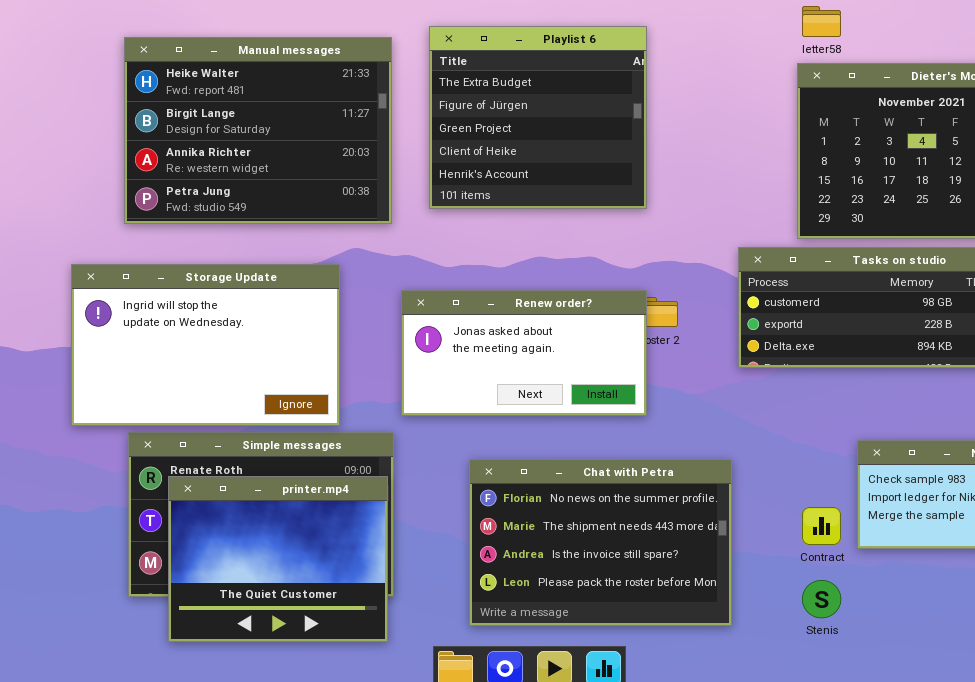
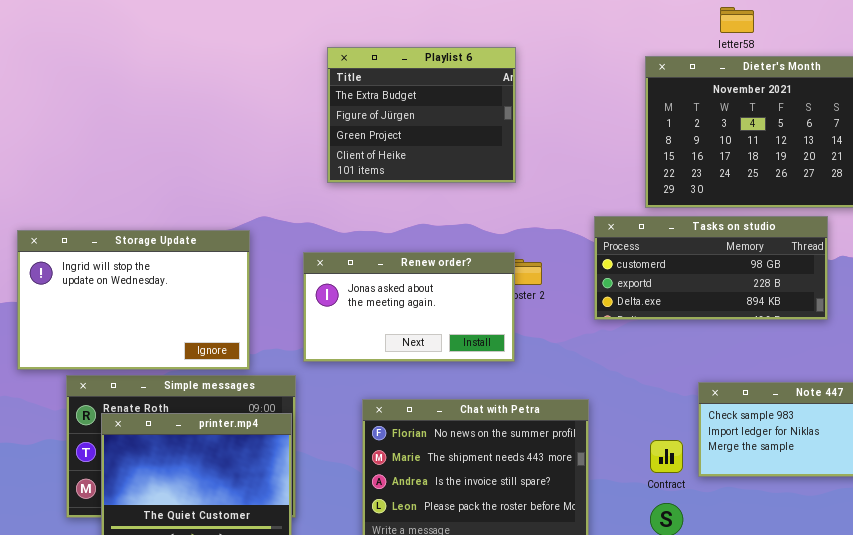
letter58: [802,6,841,37] -> [720,7,754,33], moved
Playlist 6: [429,26,647,209] -> [327,47,516,183], resized
Manual messages: [124,37,392,224] -> none, closed

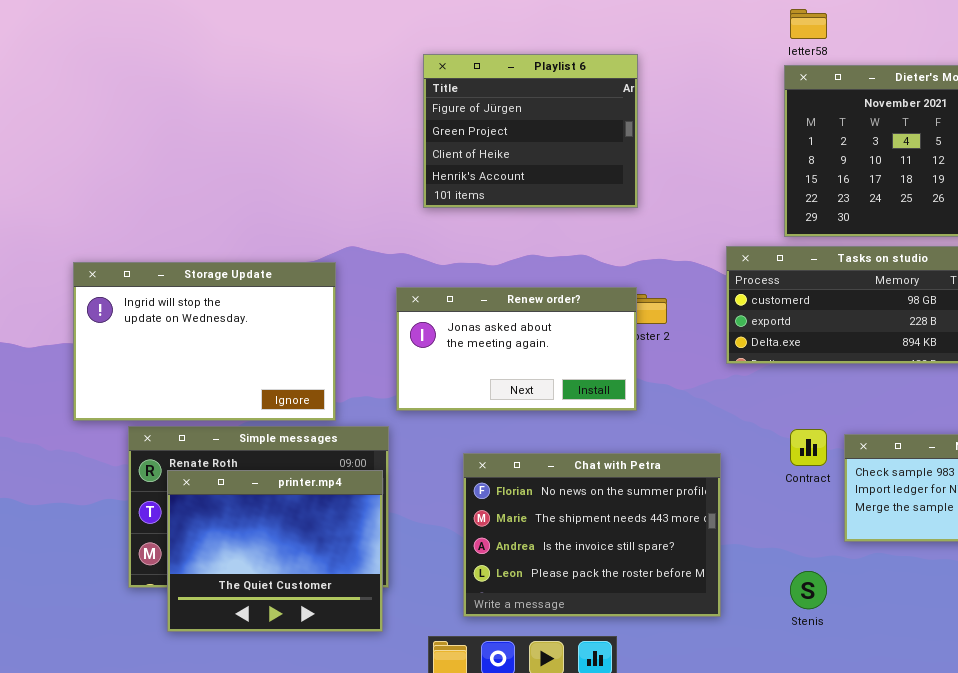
letter58: [720,7,754,33] -> [790,9,827,39], moved
Playlist 6: [327,47,516,183] -> [423,54,638,208], scrolled down 1 row
Contract: [650,440,683,473] -> [790,429,827,466], moved

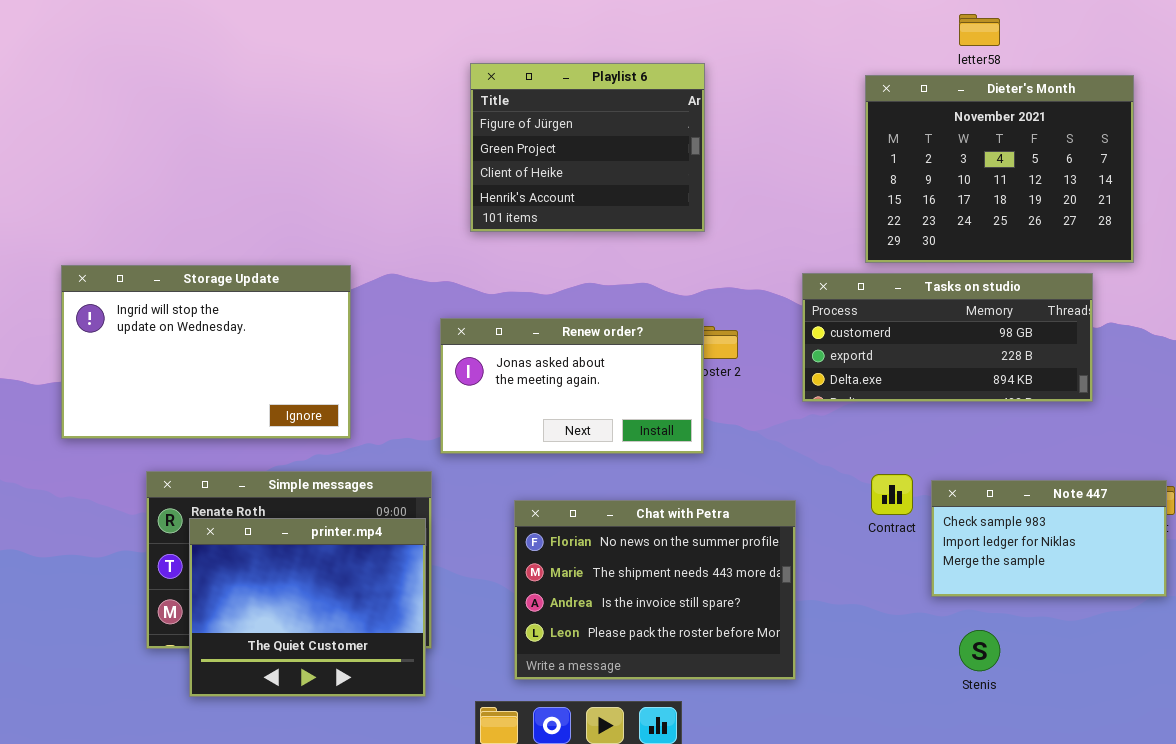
letter58: [790,9,827,39] -> [959,14,1000,46], moved
Storage Update: [73,262,336,421] -> [61,265,351,439], moved
Stenis: [790,571,827,609] -> [959,630,1000,671], moved

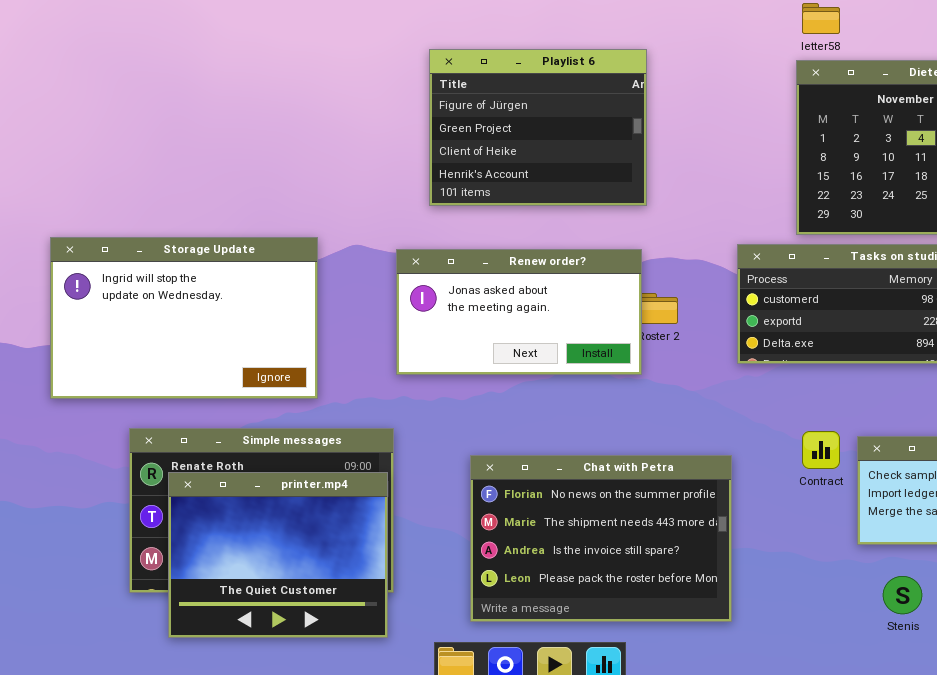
letter58: [959,14,1000,46] -> [802,3,840,34], moved
Renew order?: [440,318,704,454] -> [396,249,642,375], moved

